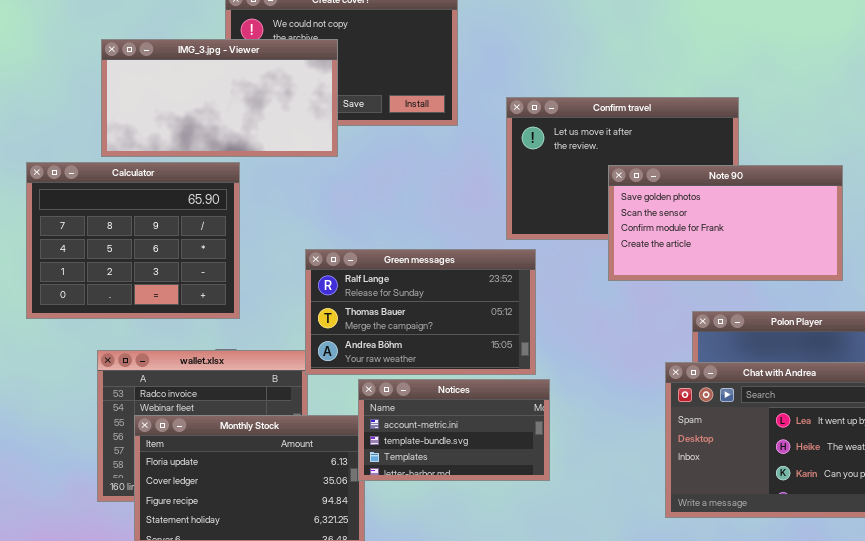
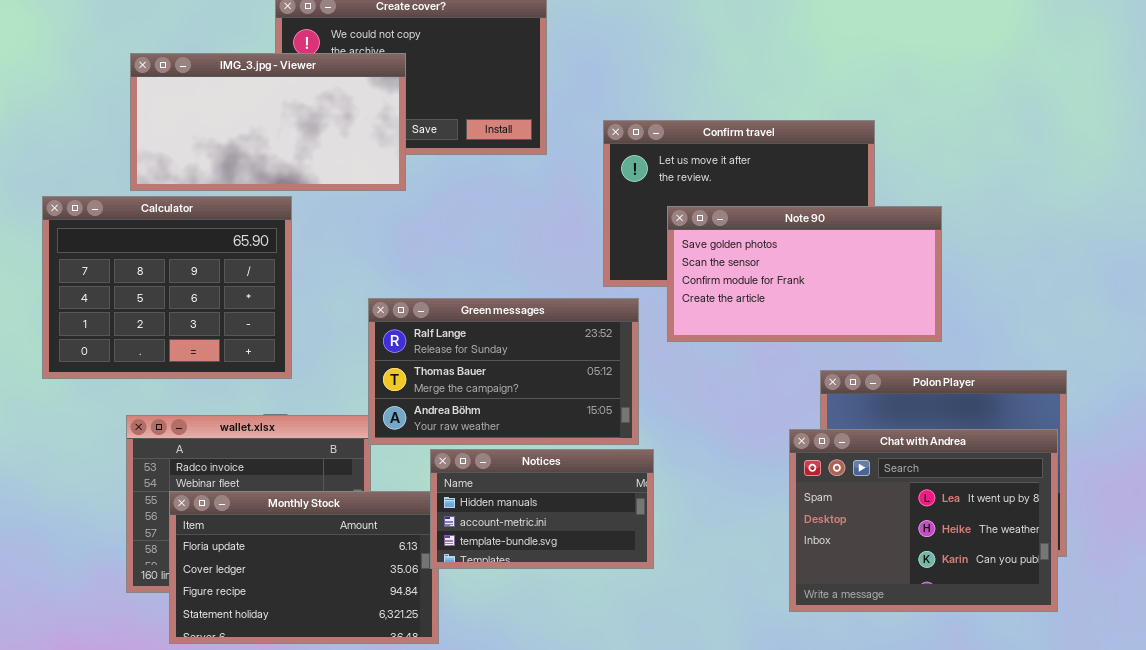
Note 90: [608,165,843,281] -> [667,206,942,342], moved
Notices: [358,379,550,481] -> [430,449,654,569], scrolled up 1 row

